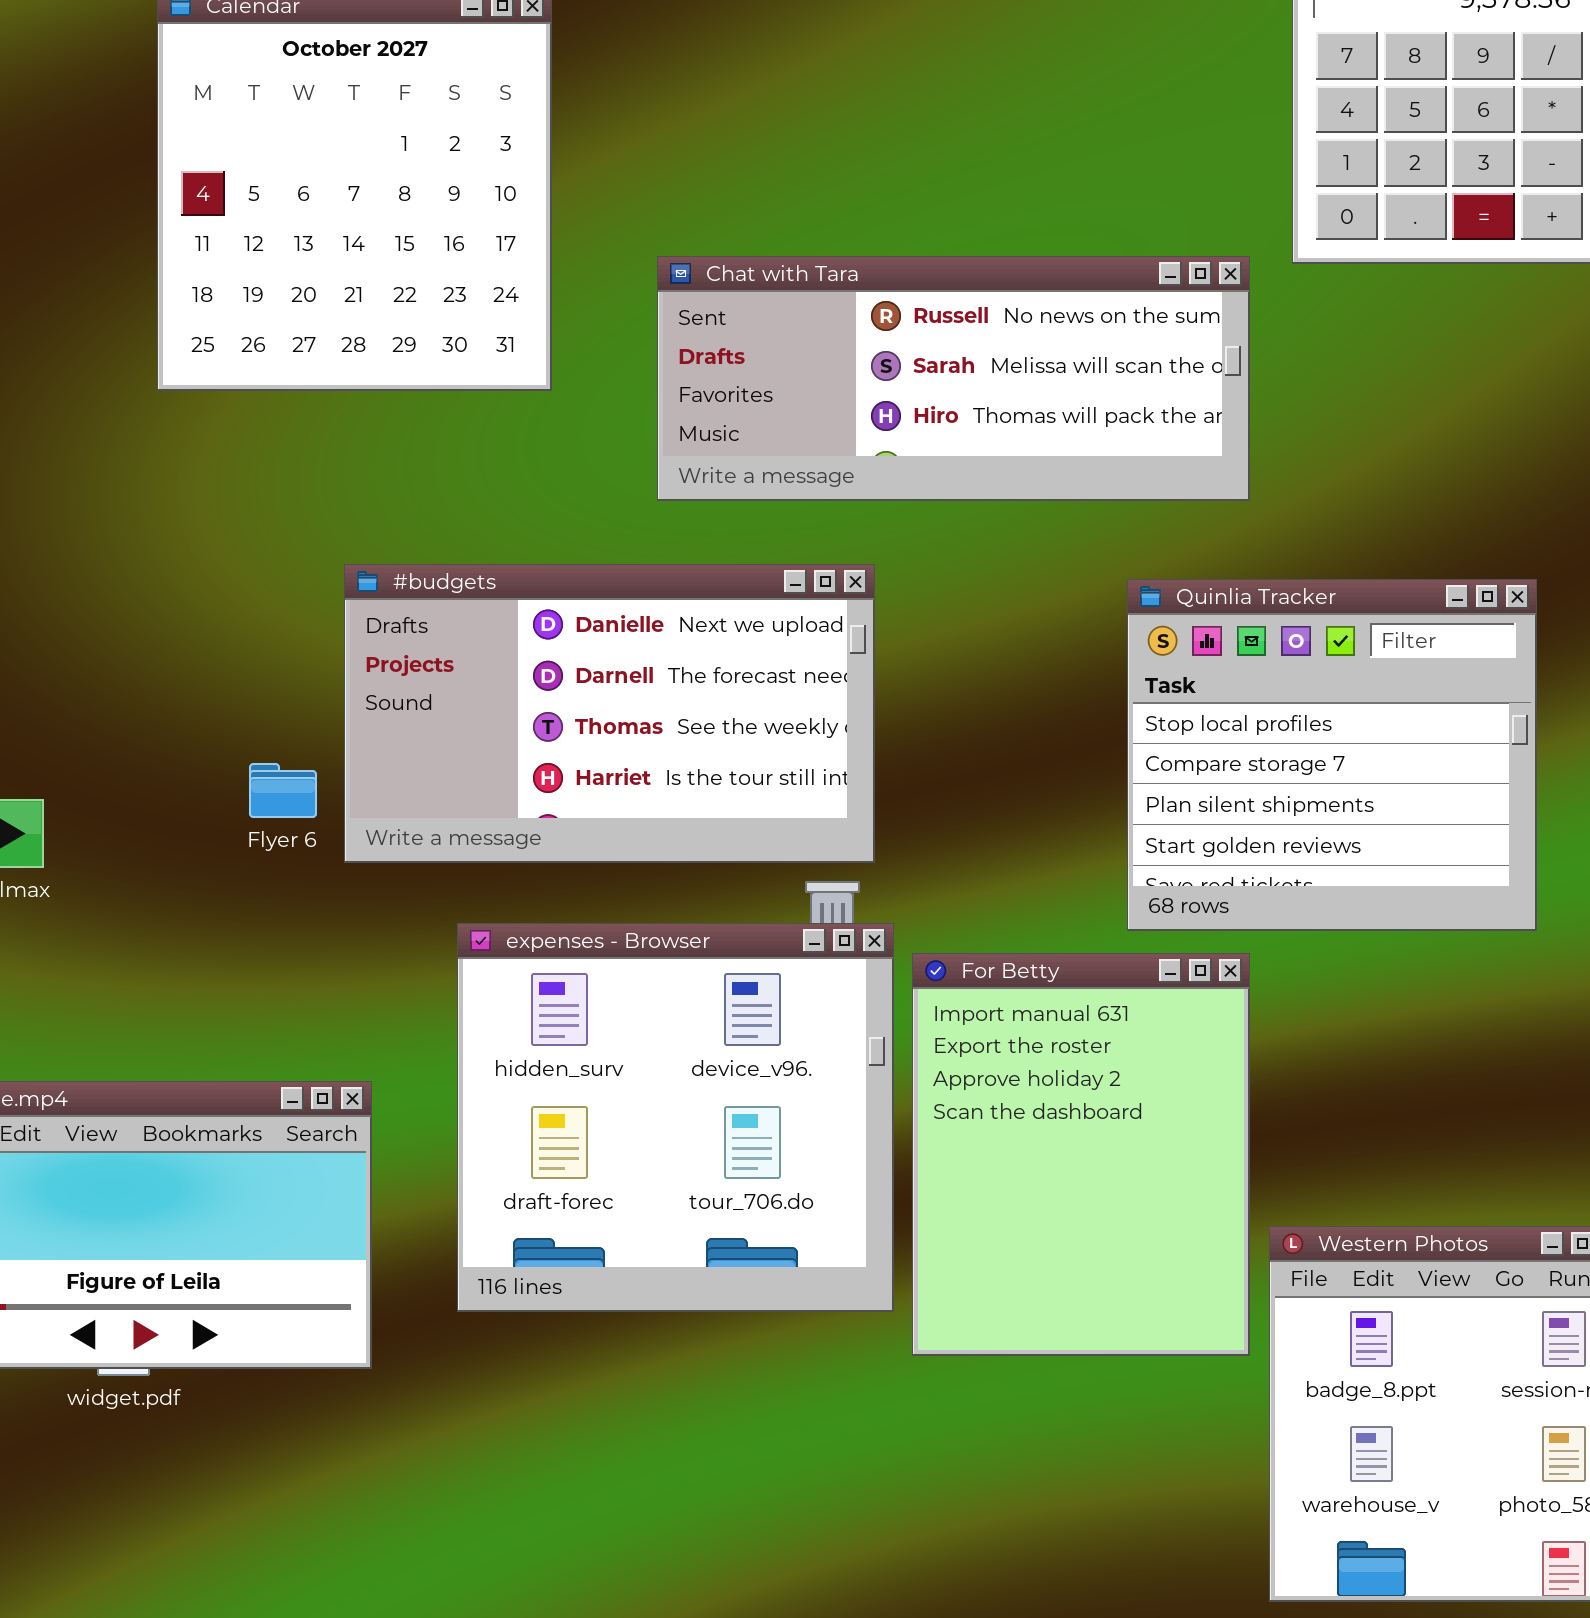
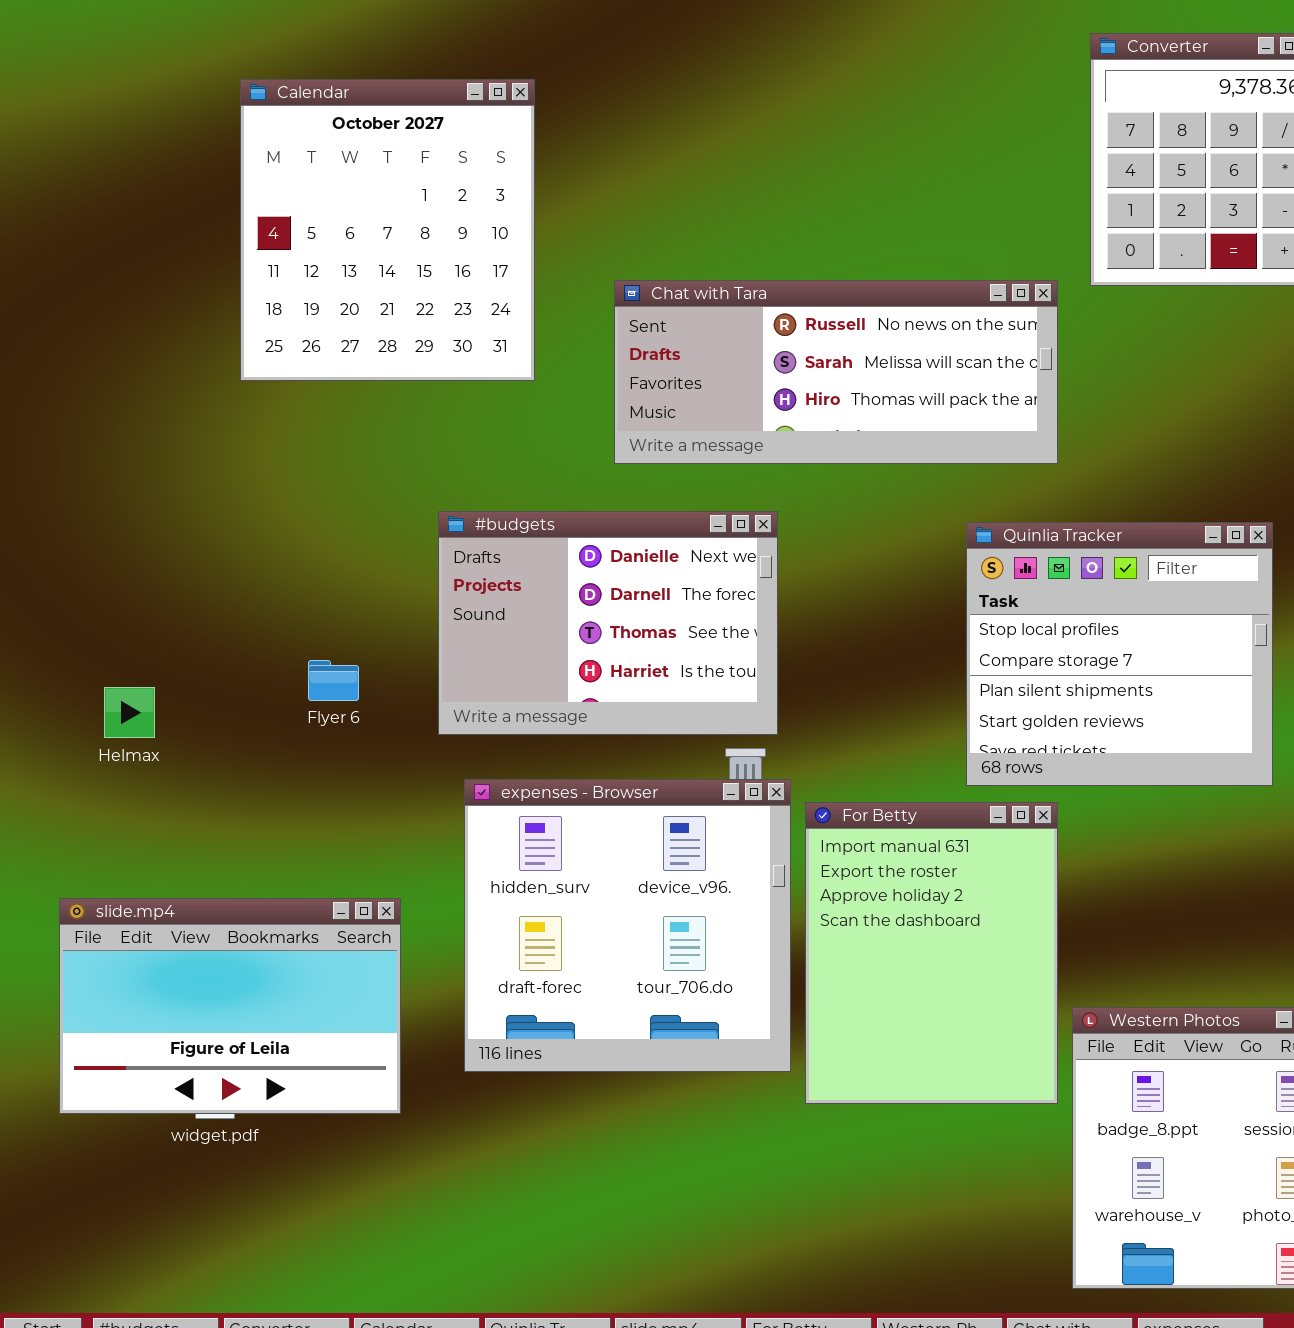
#budgets: [344,564,875,863] -> [438,511,778,735], resized

